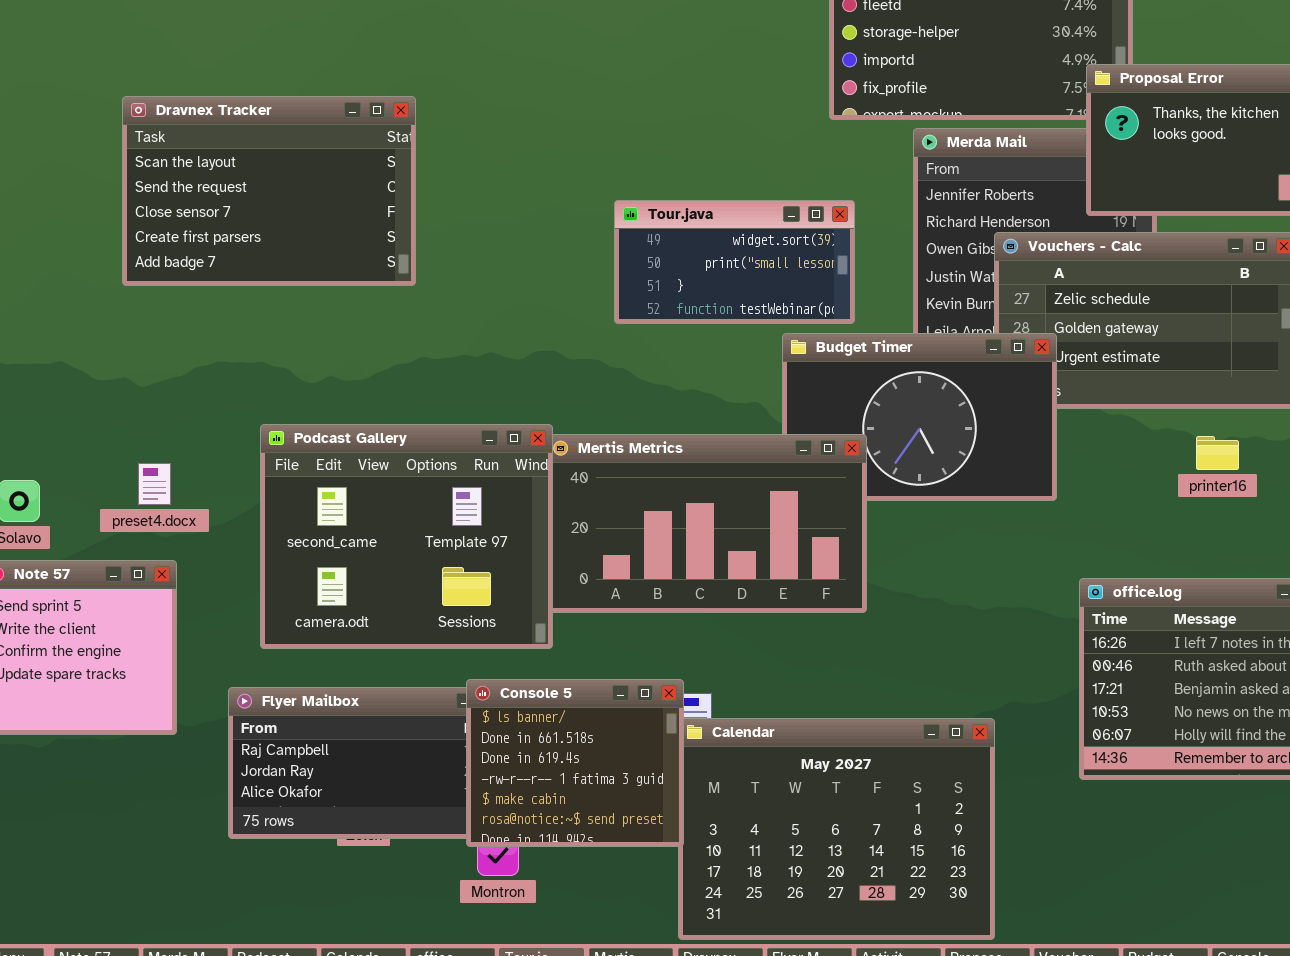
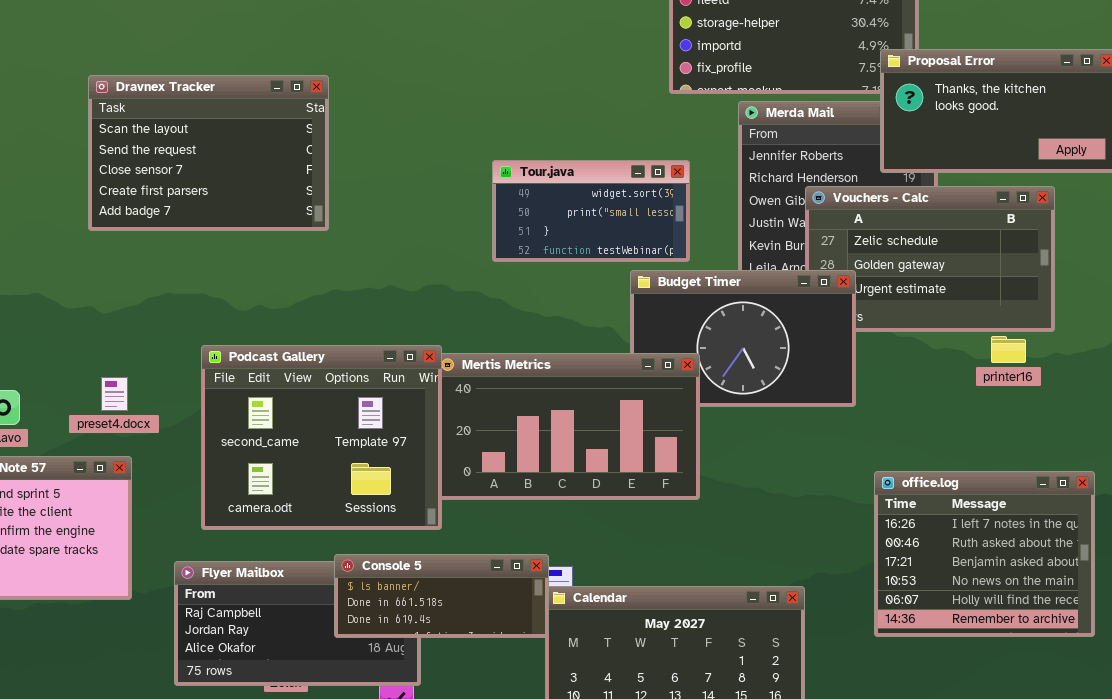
printer16: [1196,436,1239,470] -> [991,336,1026,363], moved
Console 5: [466,679,684,847] -> [334,554,549,638], resized

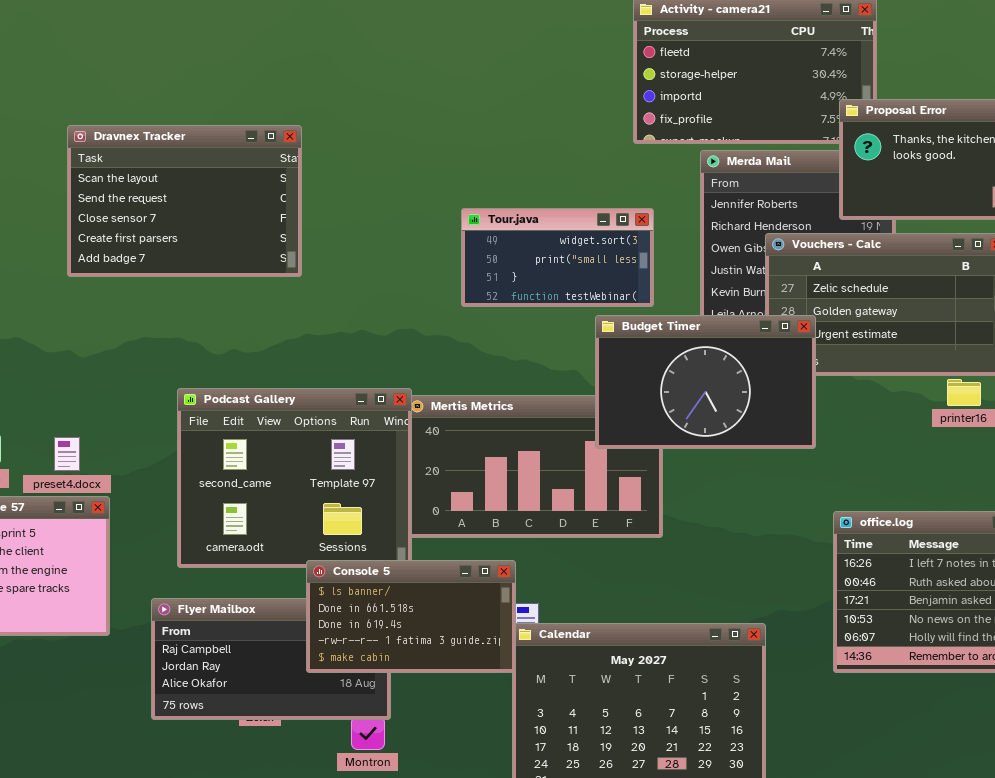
Budget Timer: [630,270,856,407] -> [595,315,816,449], raised
preset4.docx: [101,377,128,411] -> [54,437,80,471], moved
Console 5: [334,554,549,638] -> [306,560,516,673], resized

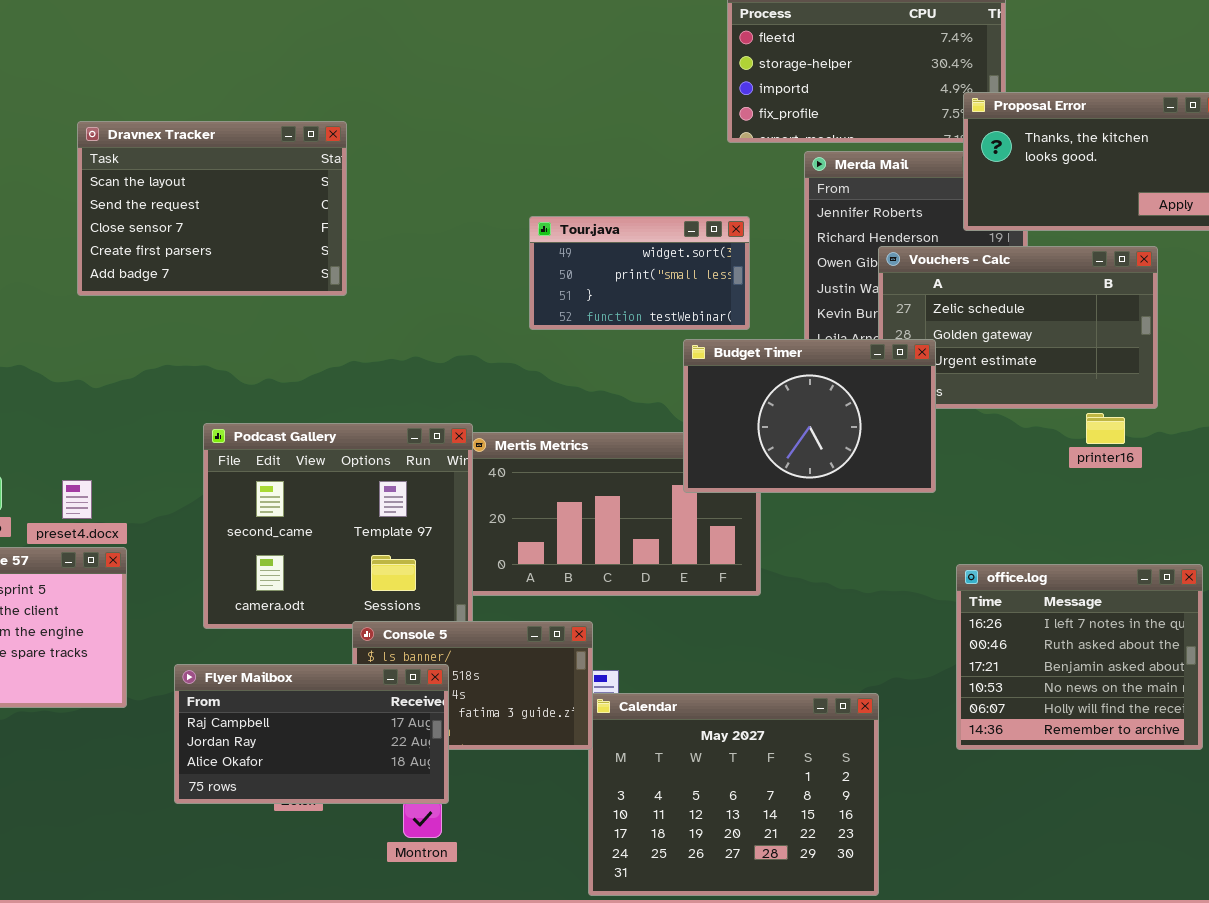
Flyer Mailbox: [151,598,391,720] -> [174,664,449,804], raised

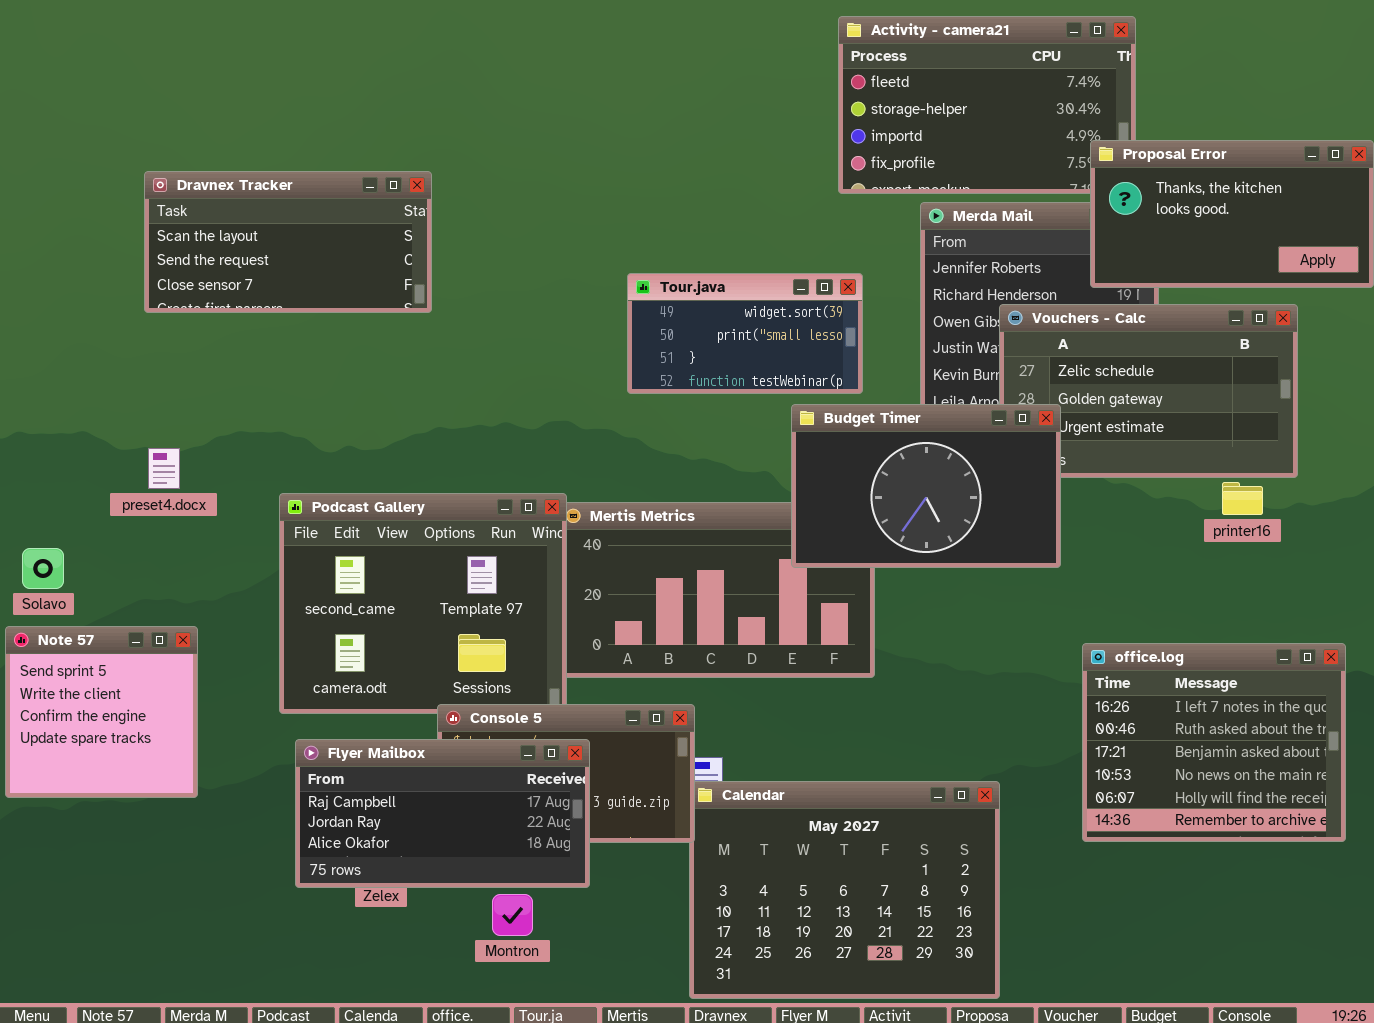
Dravnex Tracker: [77,121,347,296] -> [144,171,432,313], resized
preset4.docx: [62,480,92,519] -> [148,448,180,489], moved
Flyer Mailbox: [174,664,449,804] -> [295,739,590,888], moved

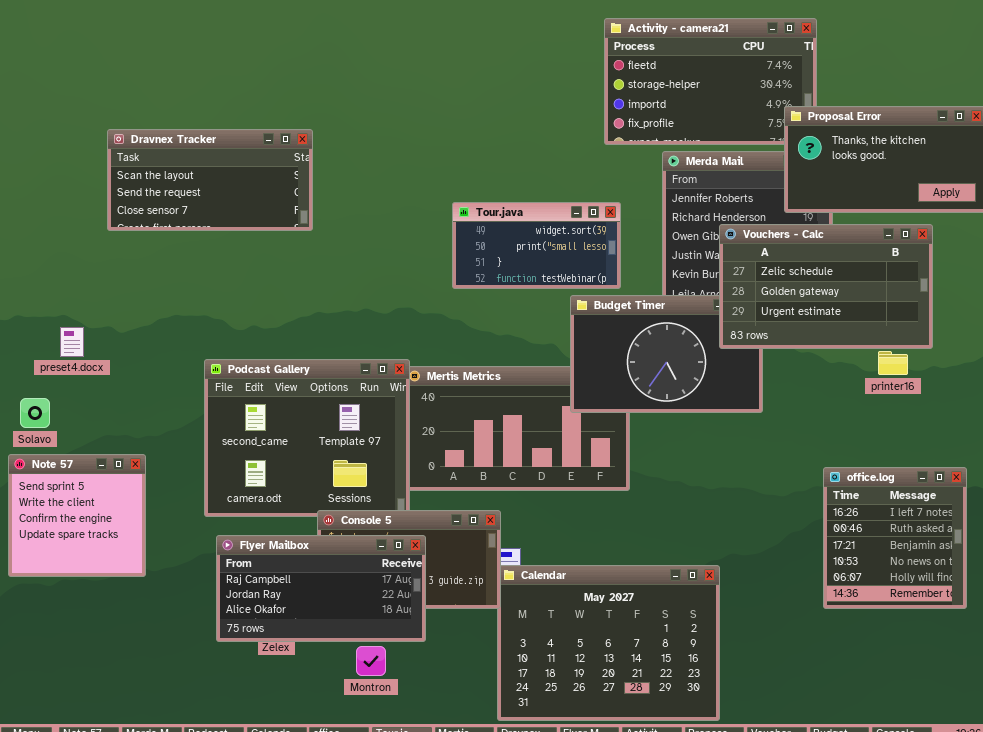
Vouchers - Calc: [999,304,1298,478] -> [719,224,933,349], raised
preset4.docx: [148,448,180,489] -> [60,327,84,357], moved
office.log: [1082,643,1346,842] -> [823,467,967,609], resized

